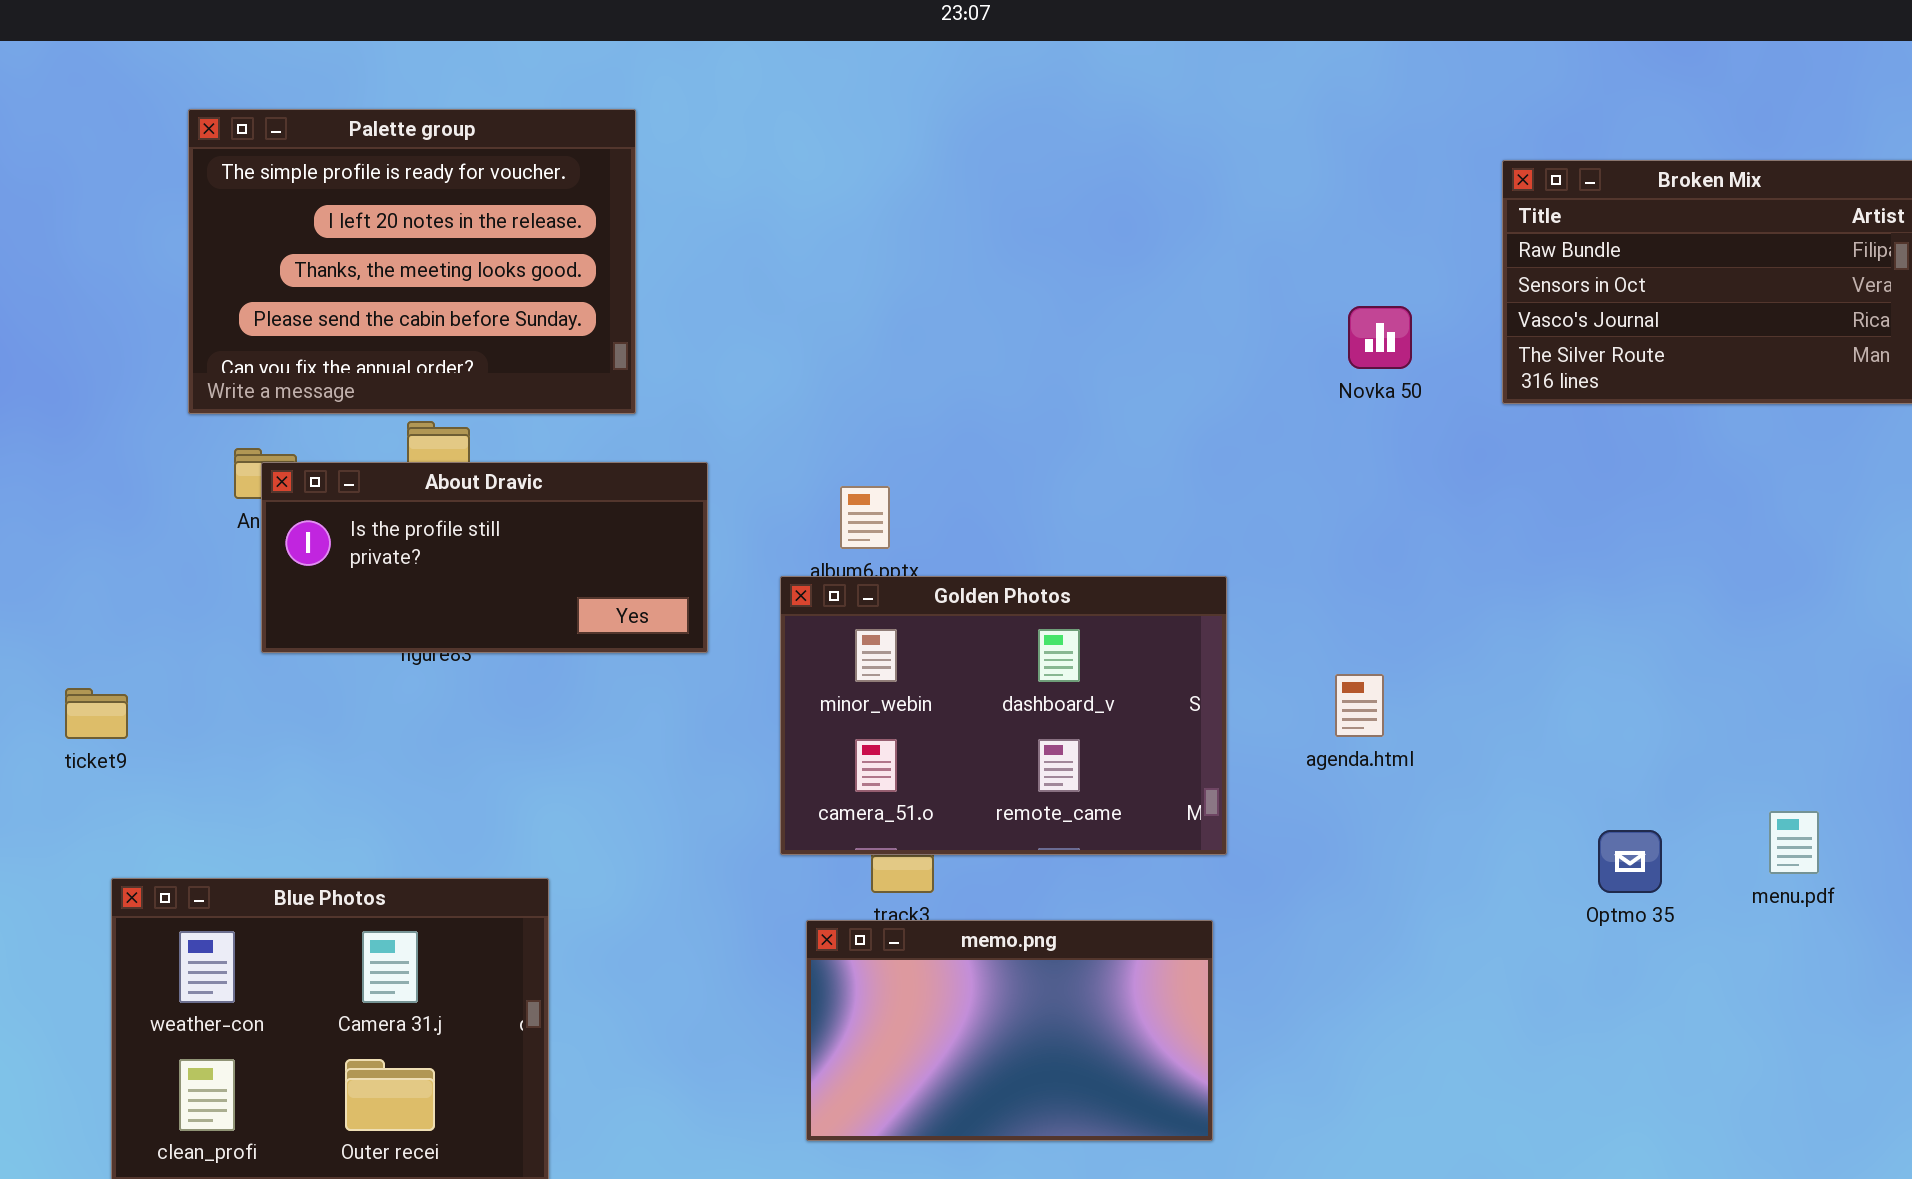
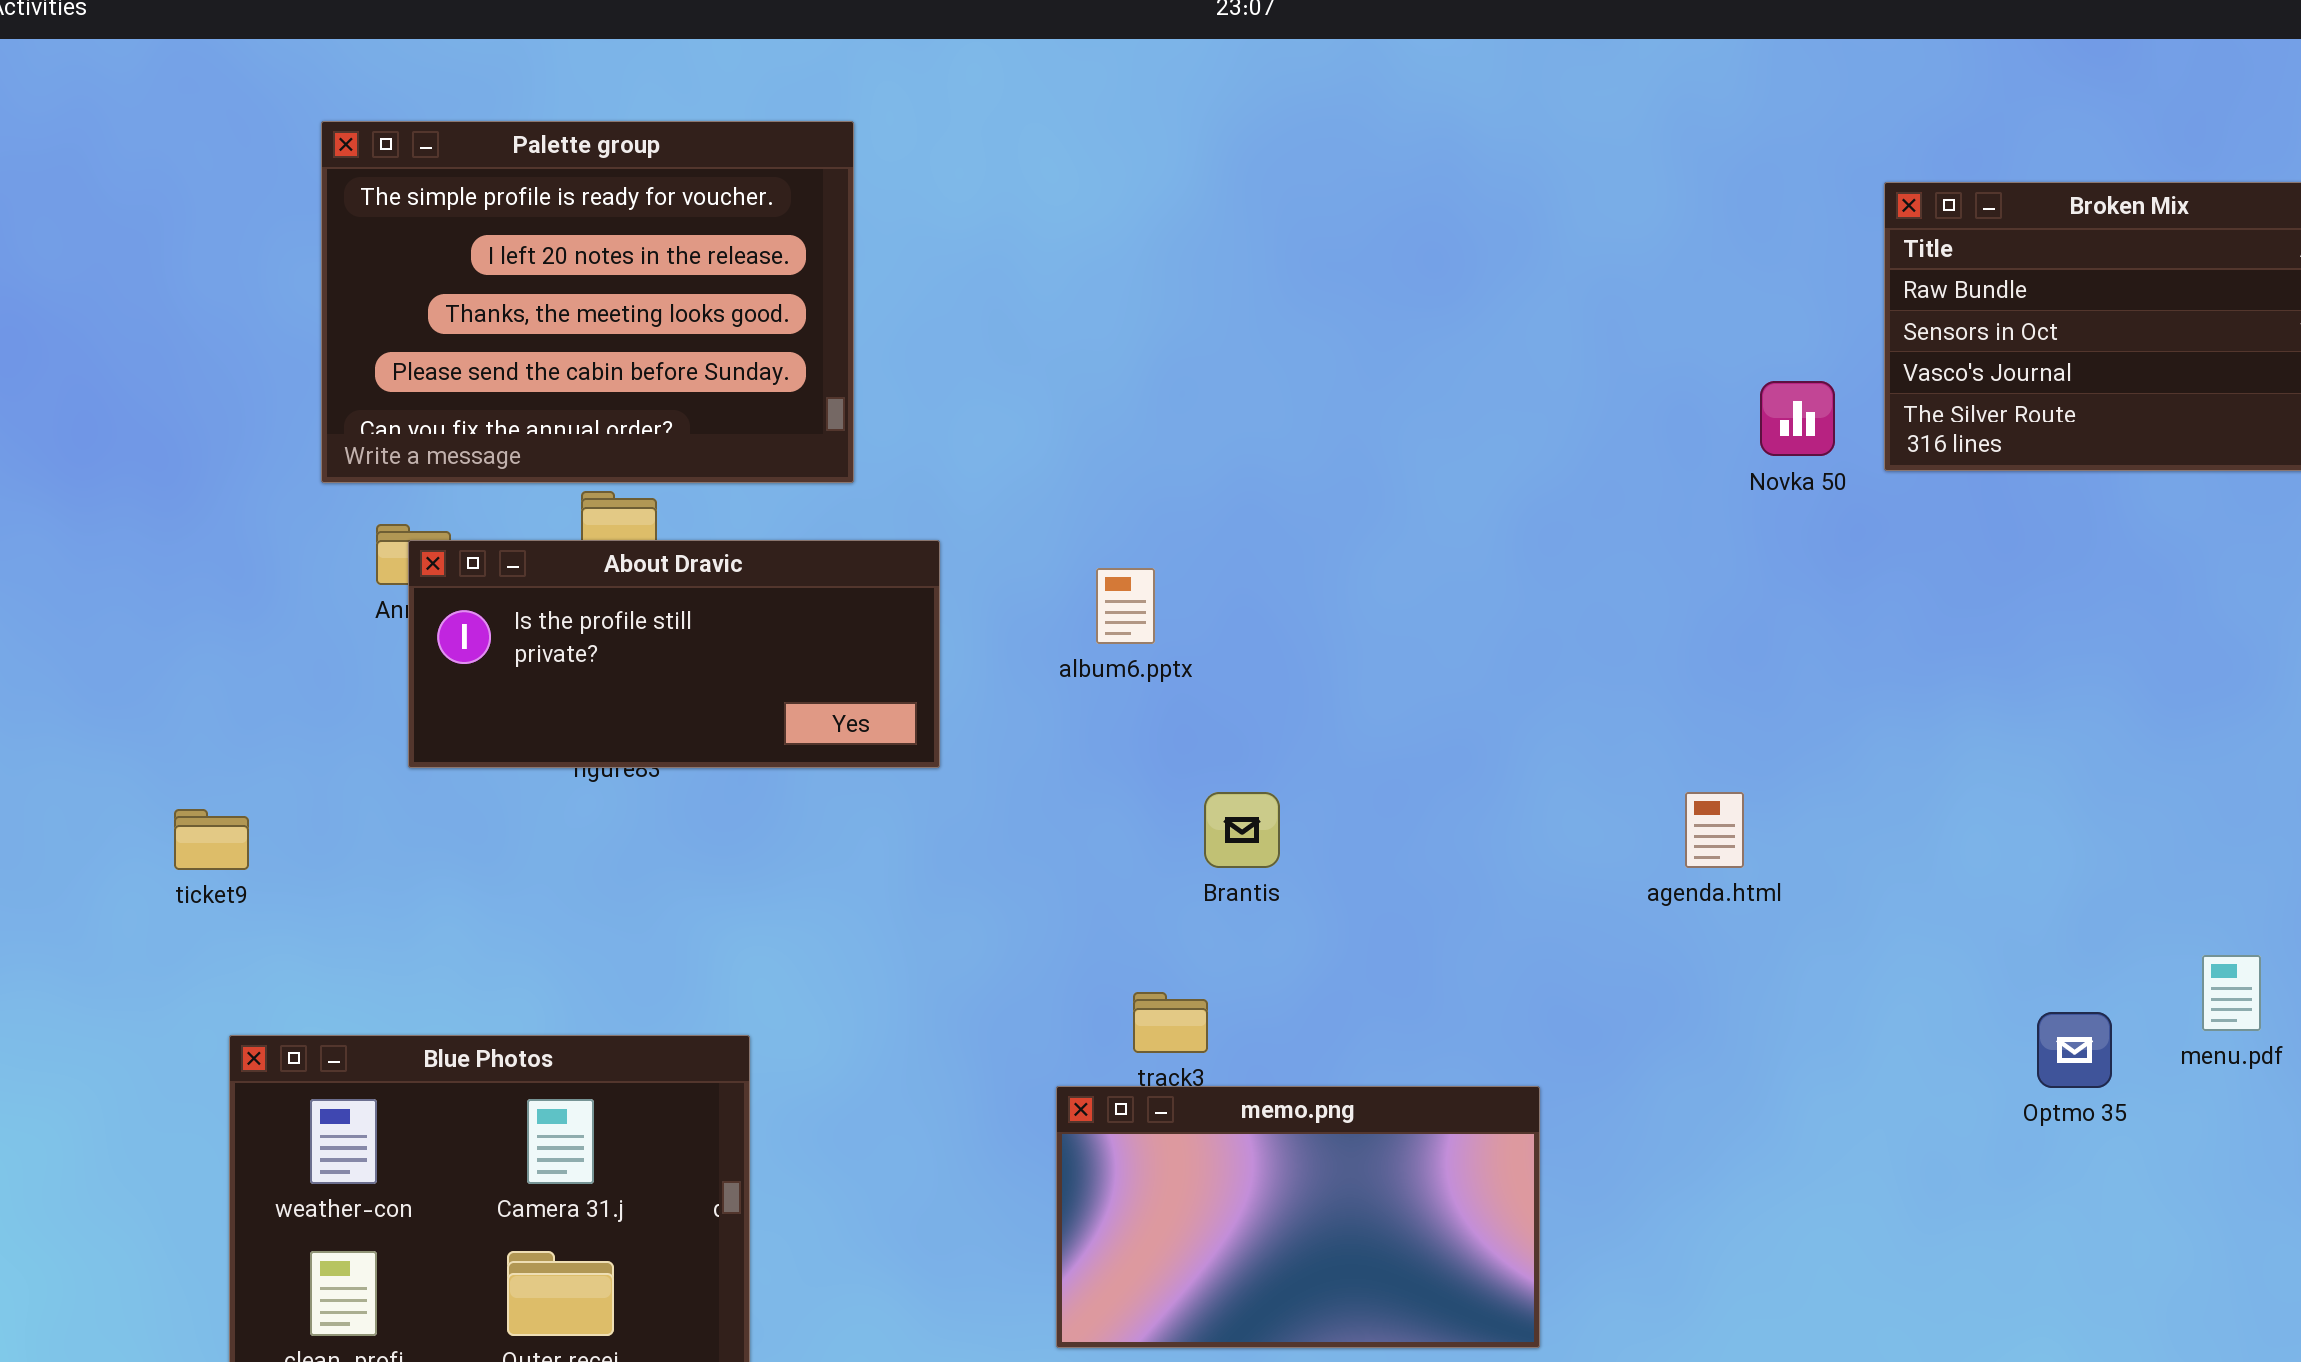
Novka 50: [1348,306,1412,369] -> [1760,381,1835,456], moved
Golden Photos: [780,576,1227,855] -> none, closed
Optmo 35: [1598,830,1662,893] -> [2037,1012,2112,1088], moved

